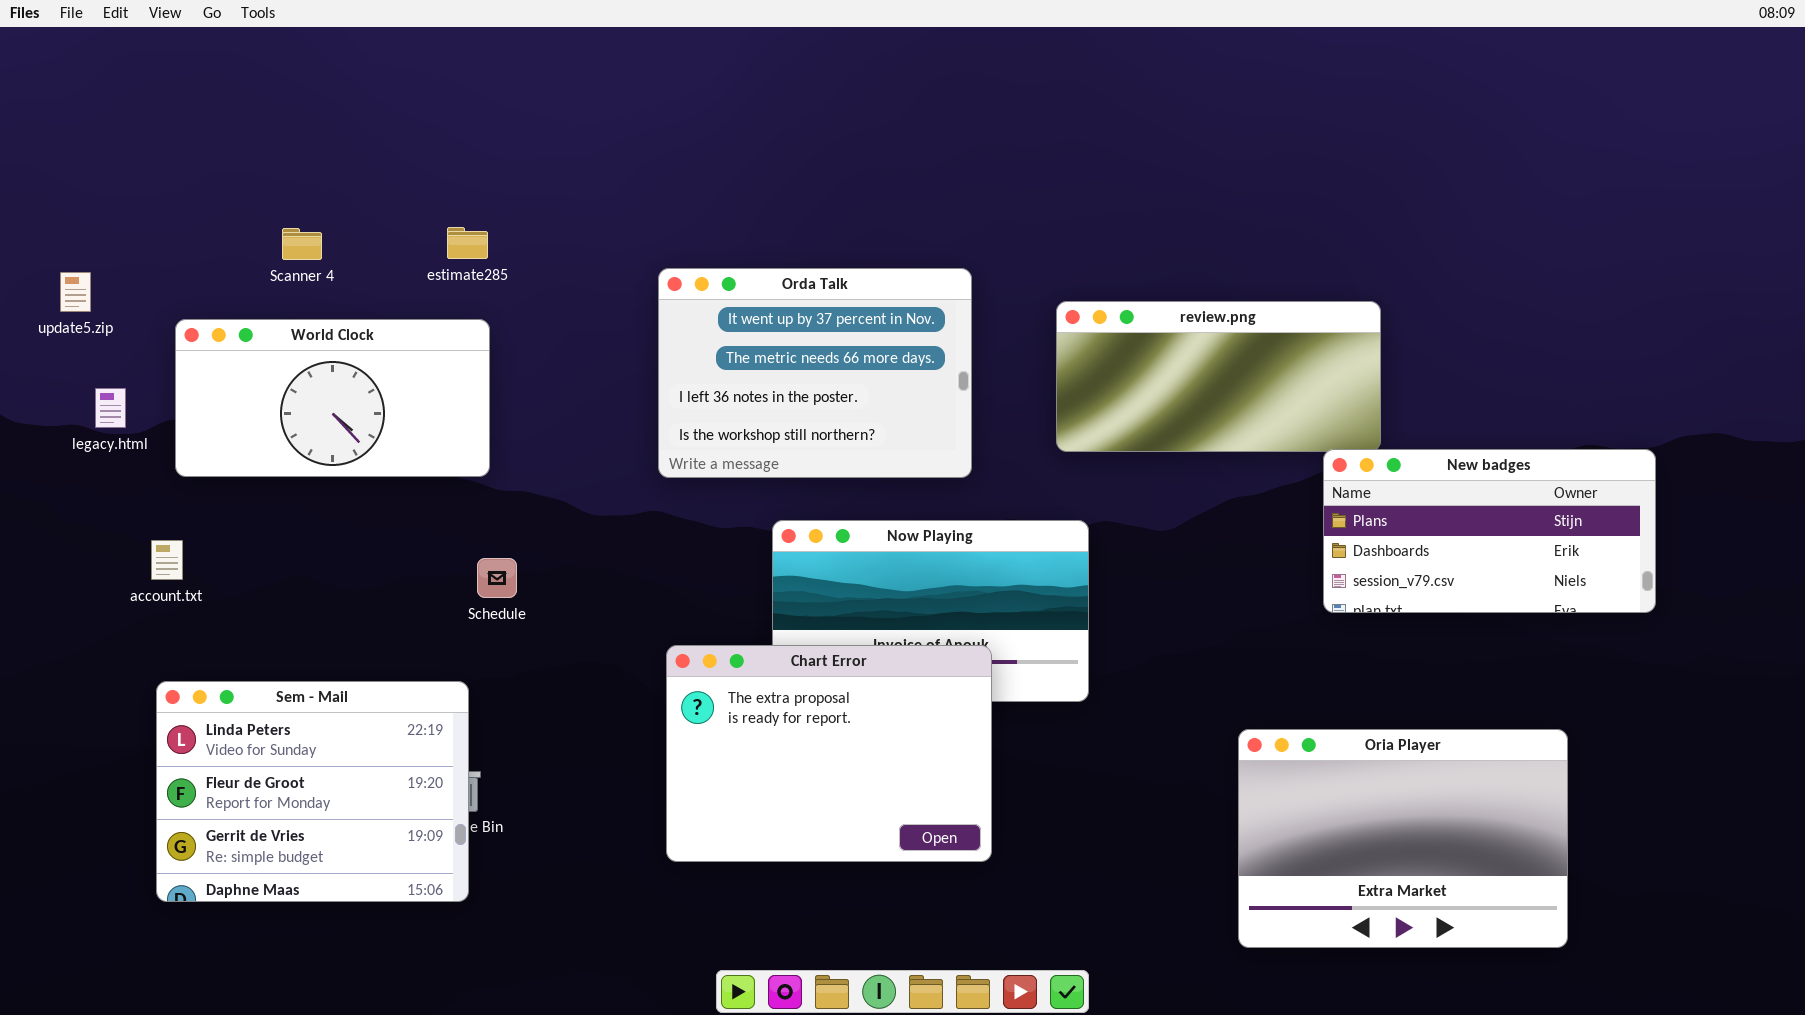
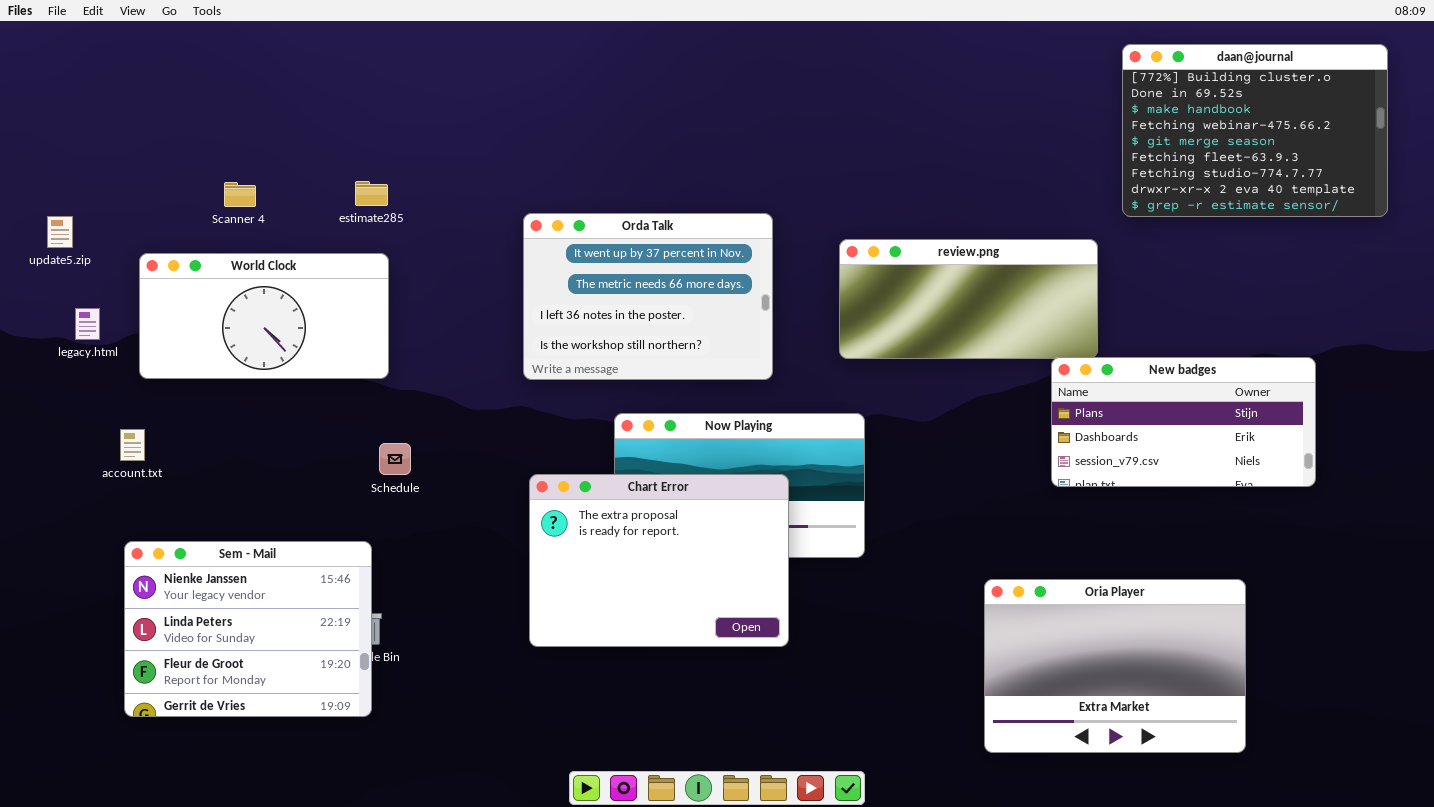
daan@journal: none -> [1122,44,1388,217], opened
Chart Error: [666,645,992,862] -> [529,474,789,647], moved
Sem - Mail: [156,681,469,902] -> [124,541,372,717], scrolled up 1 row

